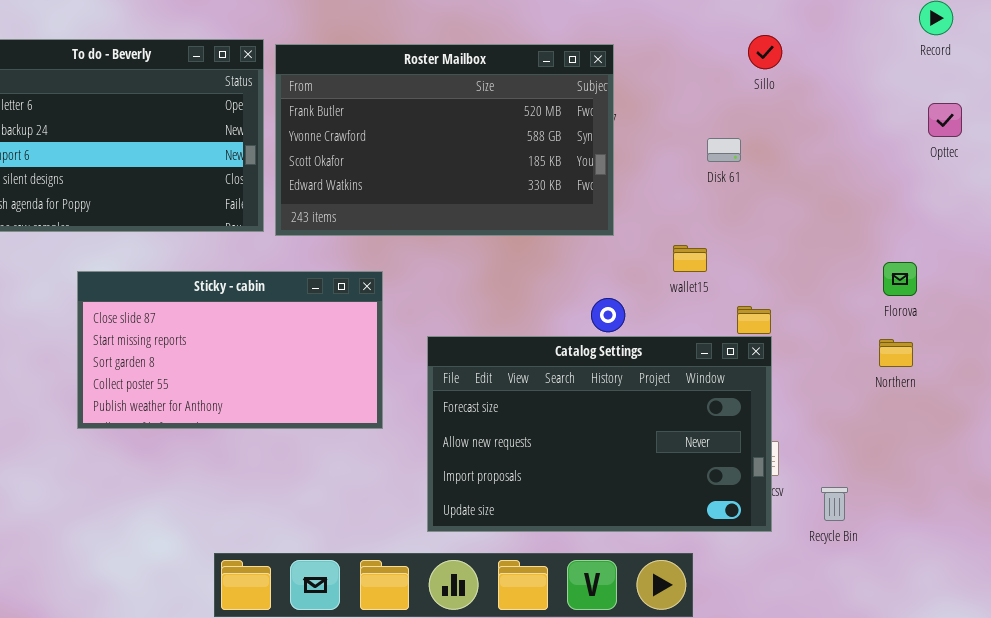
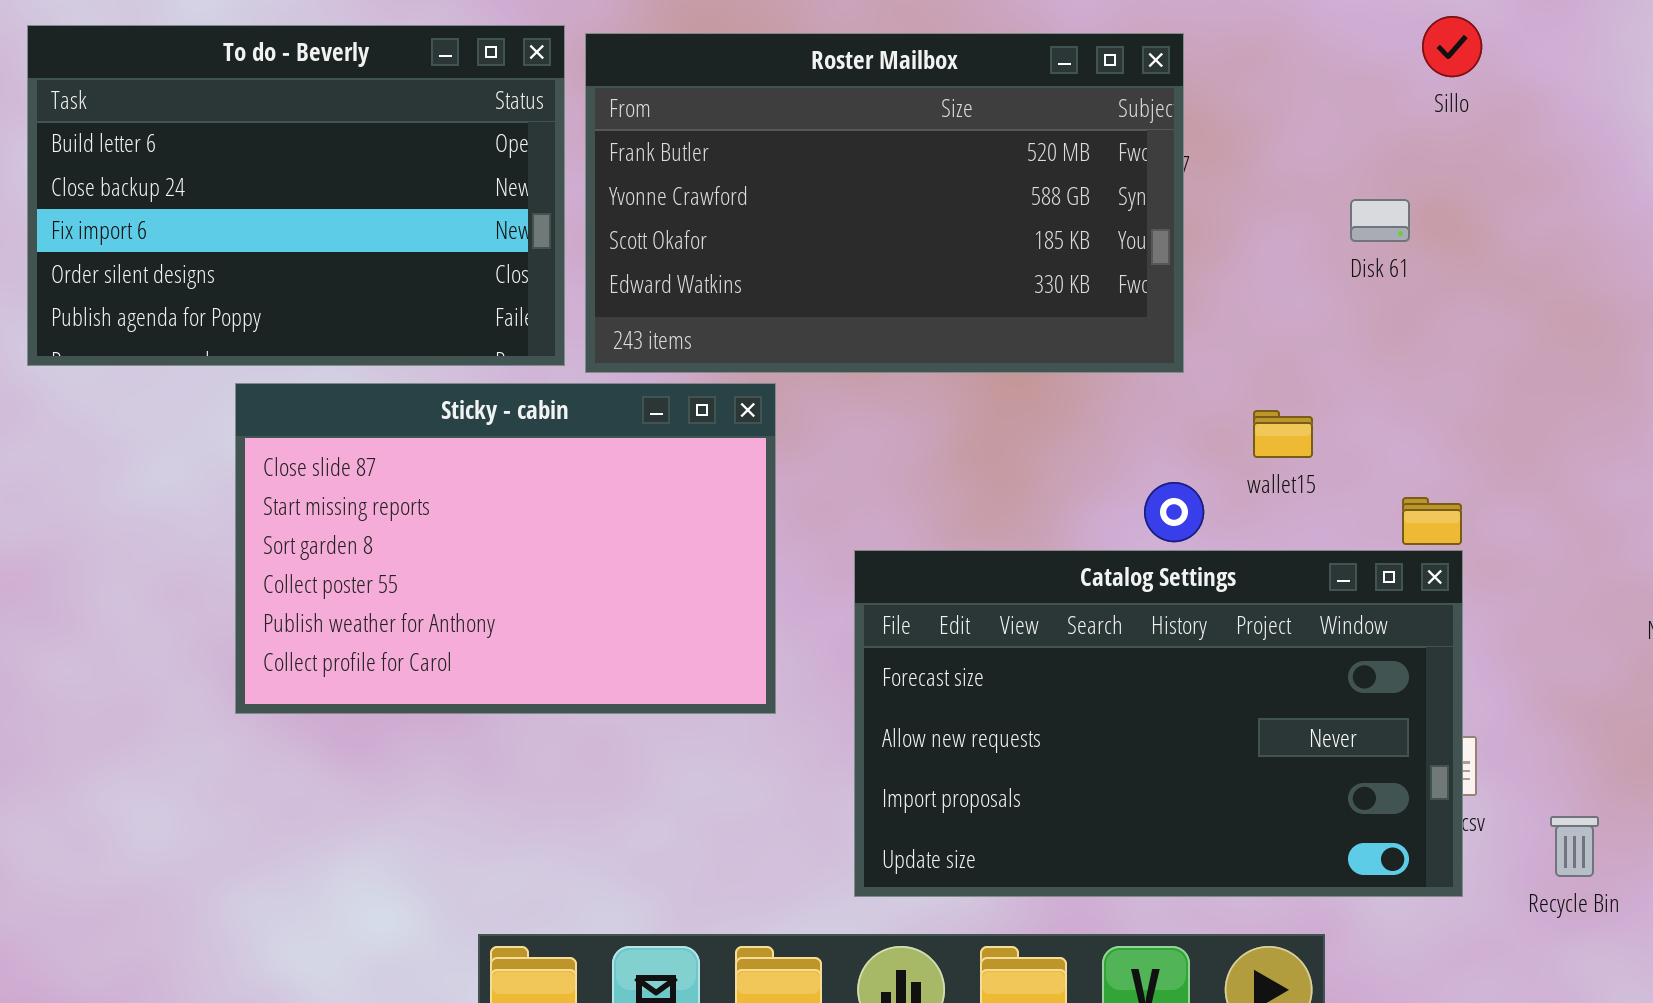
wallet15: [673,245,707,272] -> [1253,410,1313,458], moved
Sticky - cabin: [77,271,383,429] -> [235,383,776,714], resized

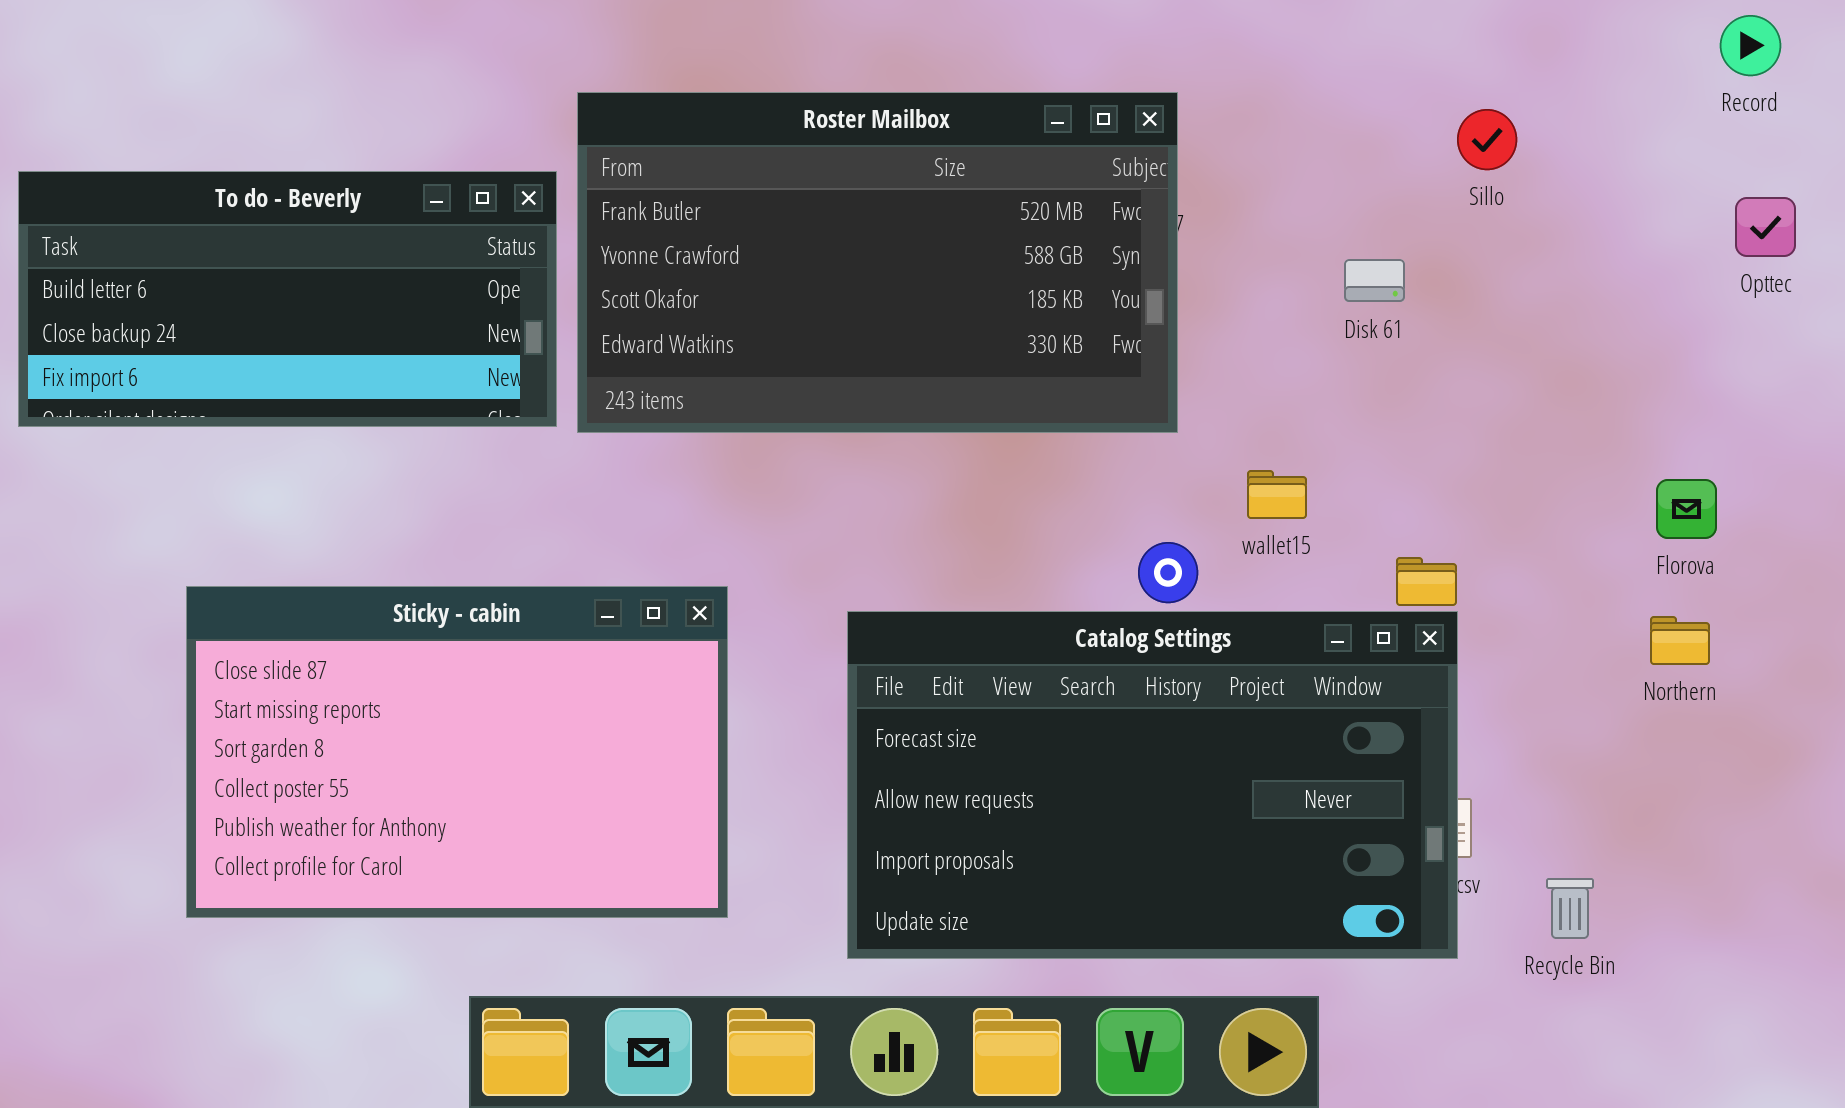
Sillo: [1422,16,1482,77] -> [1457,109,1517,170], moved
To do - Beverly: [27,25,565,366] -> [18,171,557,427], resized
Sticky - cabin: [235,383,776,714] -> [186,586,728,918], moved

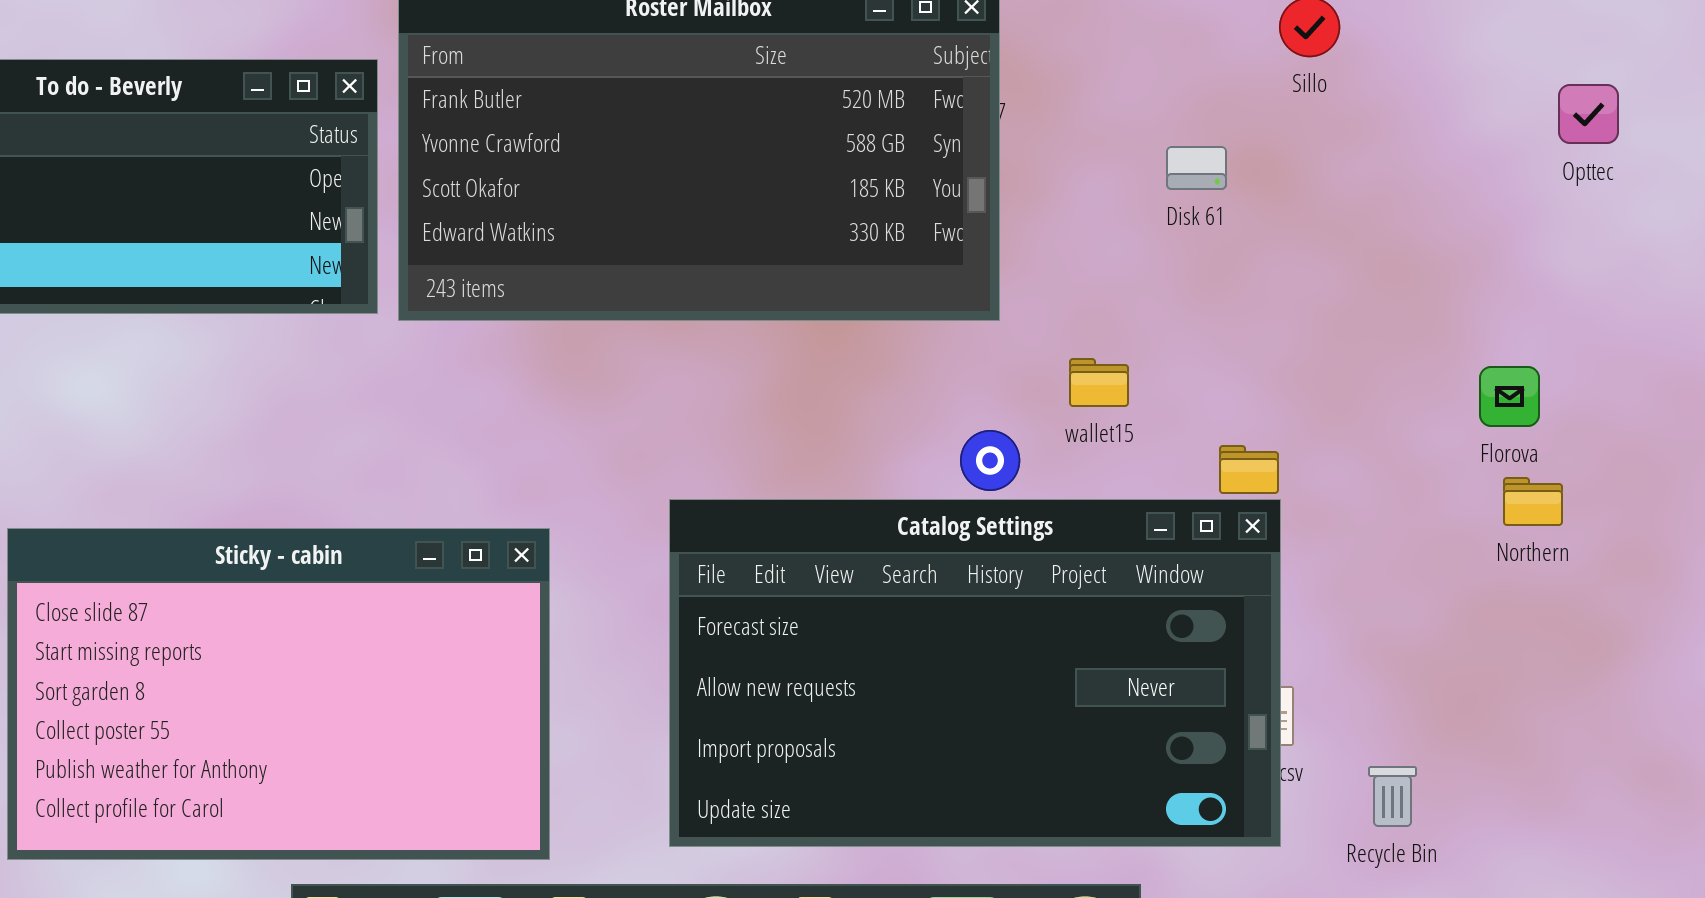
Sticky - cabin: [186,586,728,918] -> [7,528,550,860], moved
Northern: [1650,616,1710,665] -> [1503,477,1563,526], moved

